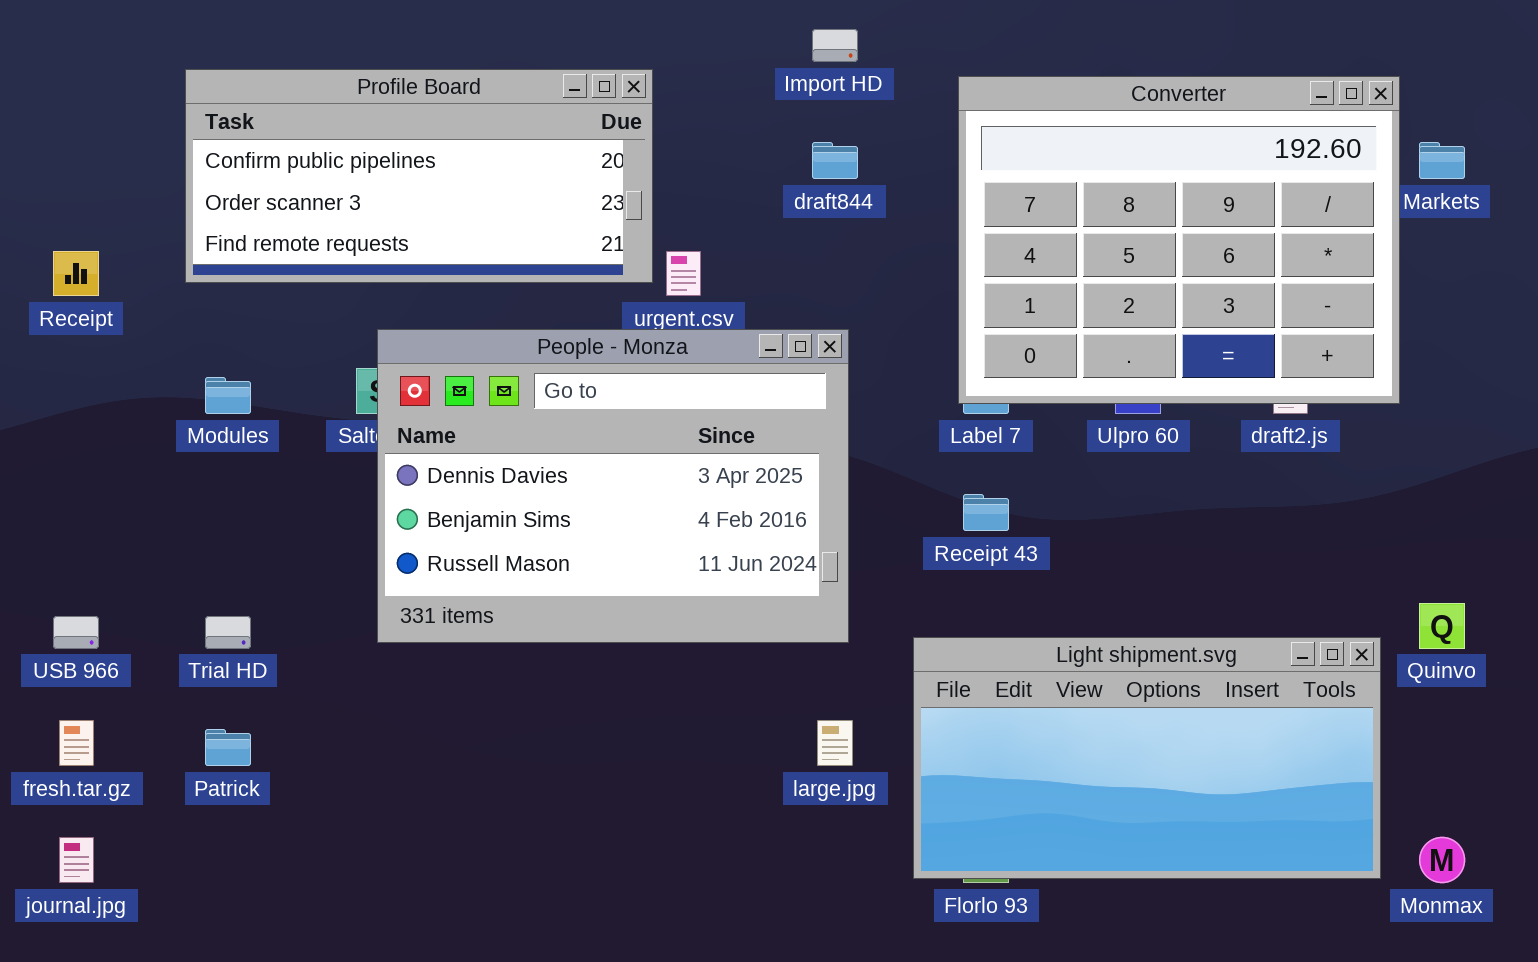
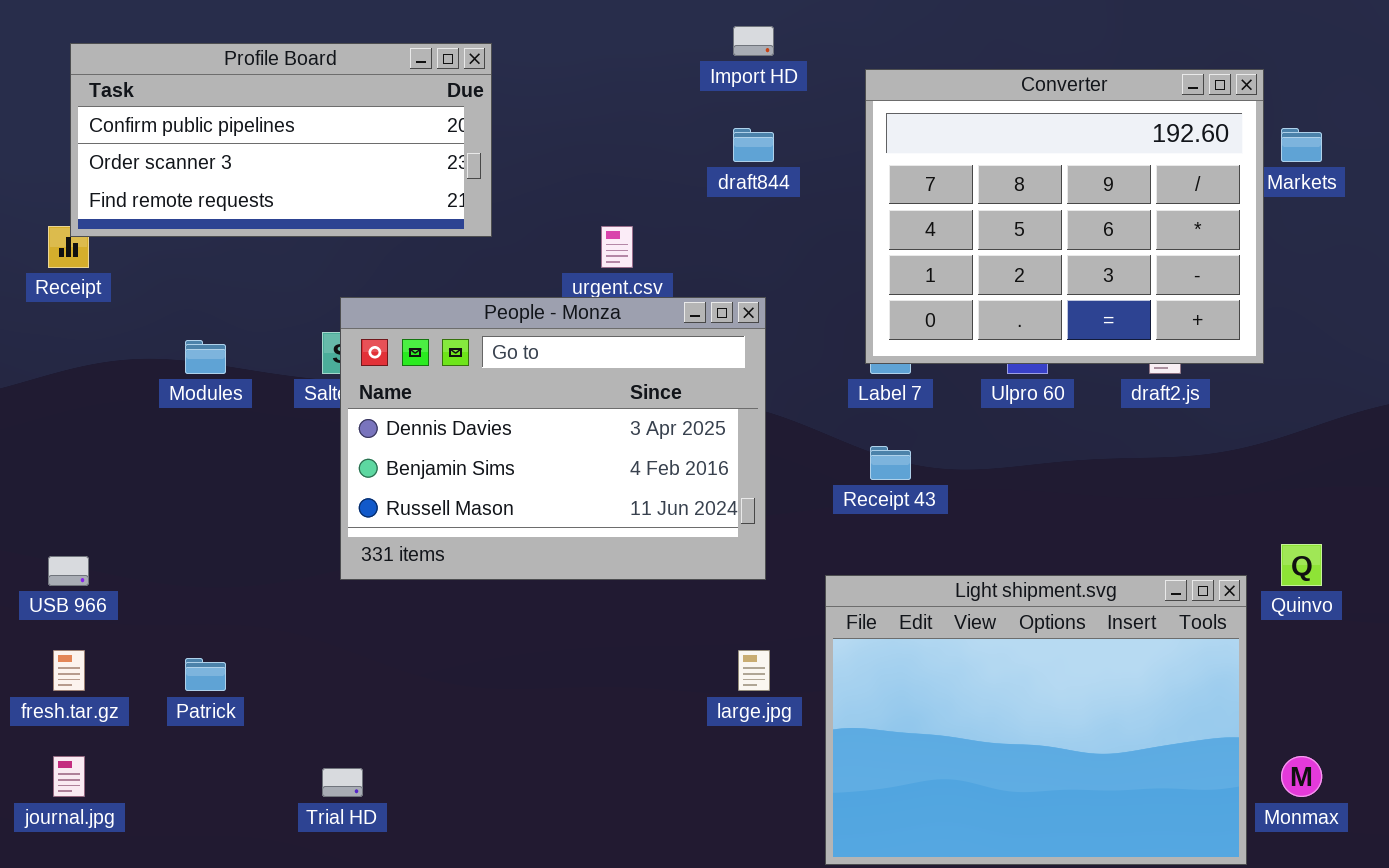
Profile Board: [185,69,653,283] -> [70,43,492,237], moved
Trial HD: [205,616,251,649] -> [322,768,363,797], moved
Light shipment.svg: [913,637,1381,879] -> [825,575,1247,865], resized

